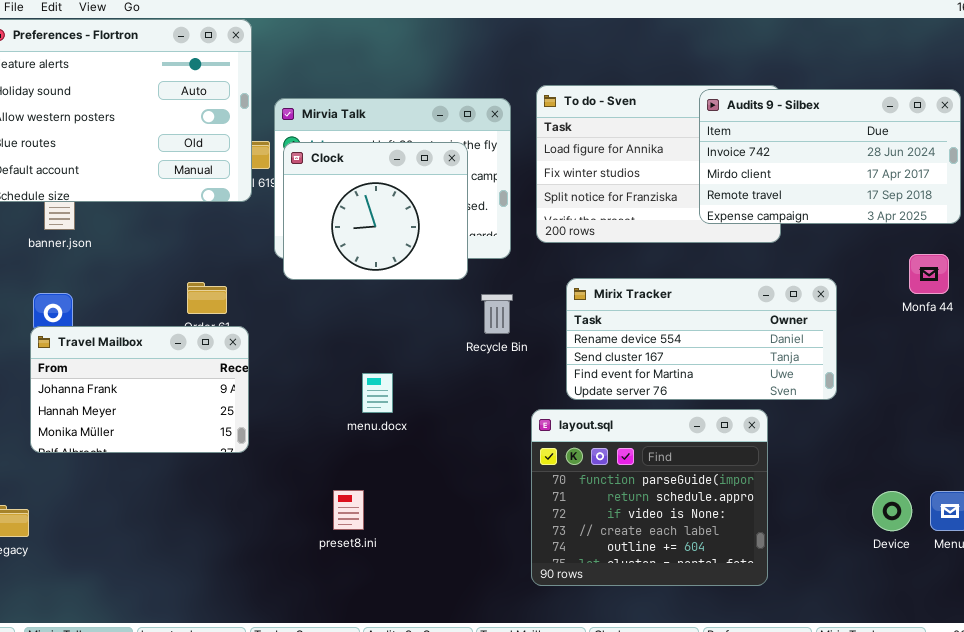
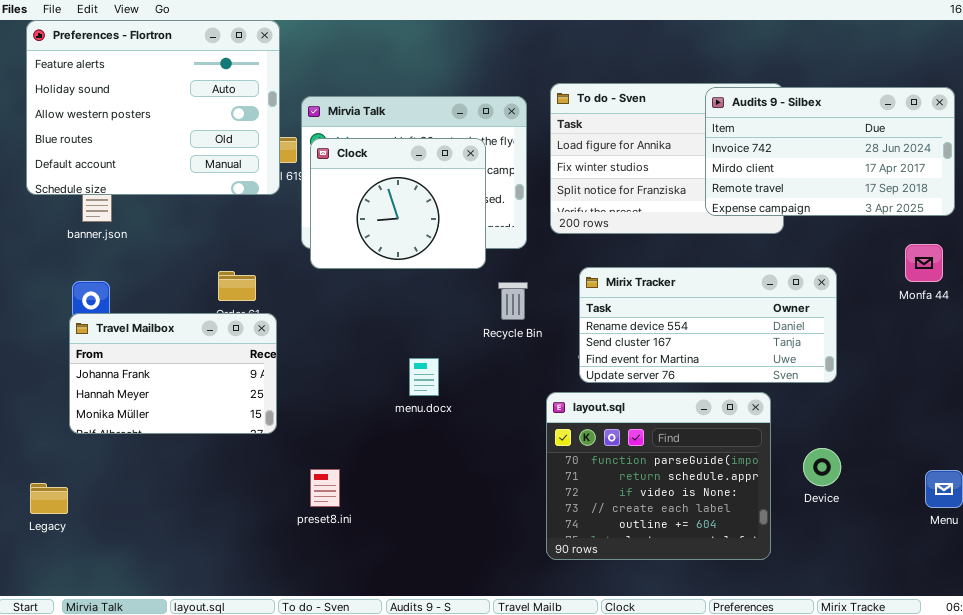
menu.docx: [362,373,393,413] -> [409,358,439,396], moved
preset8.ini: [333,490,364,530] -> [310,469,340,507], moved
Device: [872,491,912,531] -> [803,448,841,486], moved

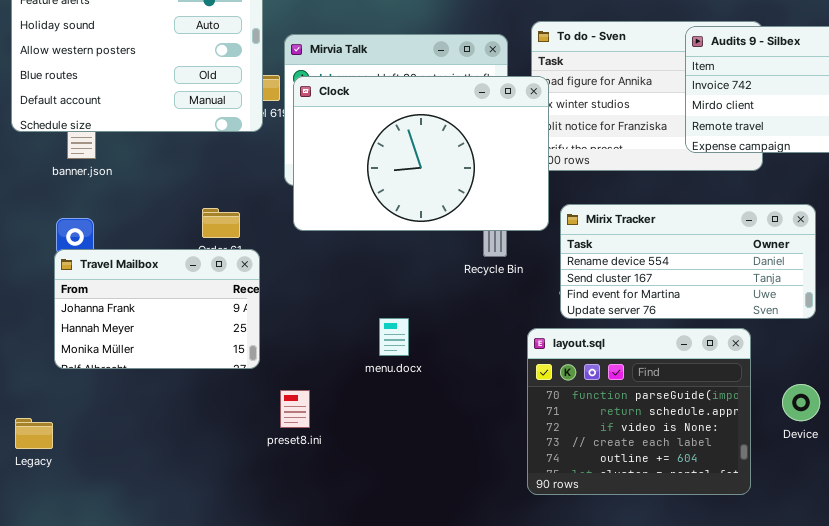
Clock: [310,138,486,269] -> [293,76,549,231], resized
menu.docx: [409,358,439,396] -> [379,318,409,356], moved
preset8.ini: [310,469,340,507] -> [280,390,310,428], moved

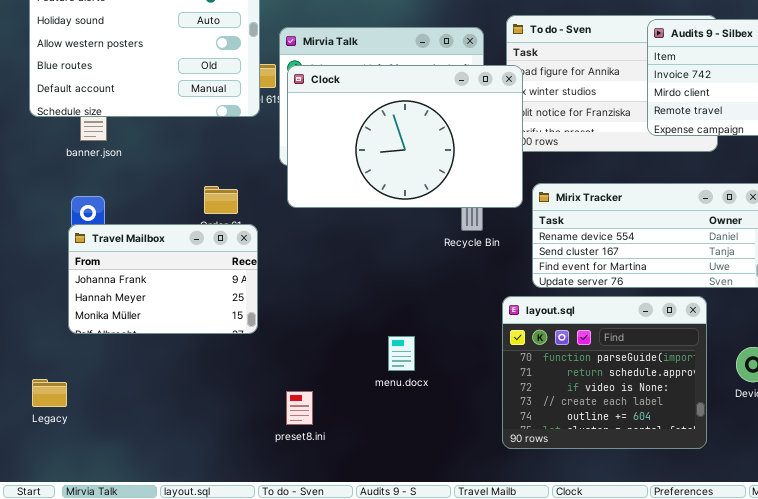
menu.docx: [379,318,409,356] -> [388,336,415,371], moved
preset8.ini: [280,390,310,428] -> [286,391,313,425], moved

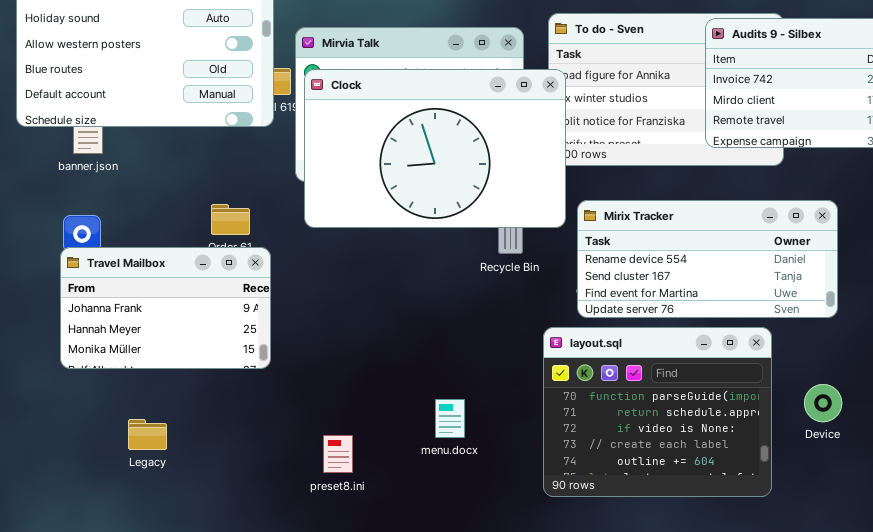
menu.docx: [388,336,415,371] -> [435,399,465,438], moved
Legacy: [32,379,67,407] -> [128,419,167,450], moved
preset8.ini: [286,391,313,425] -> [323,435,353,473], moved

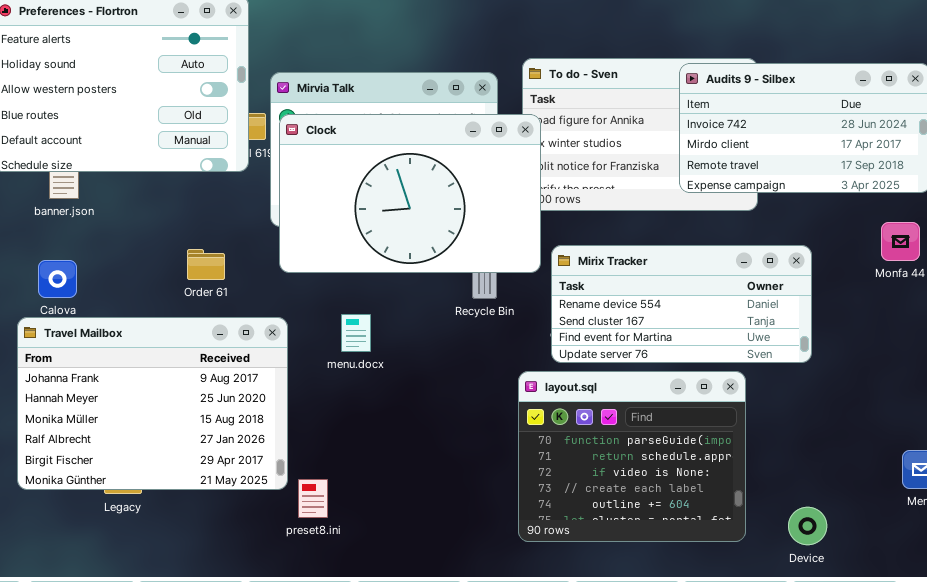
Travel Mailbox: [60,247,271,369] -> [17,317,288,490], moved, resized
Device: [804,384,842,422] -> [788,507,827,545], moved
menu.docx: [435,399,465,438] -> [341,314,371,352], moved

